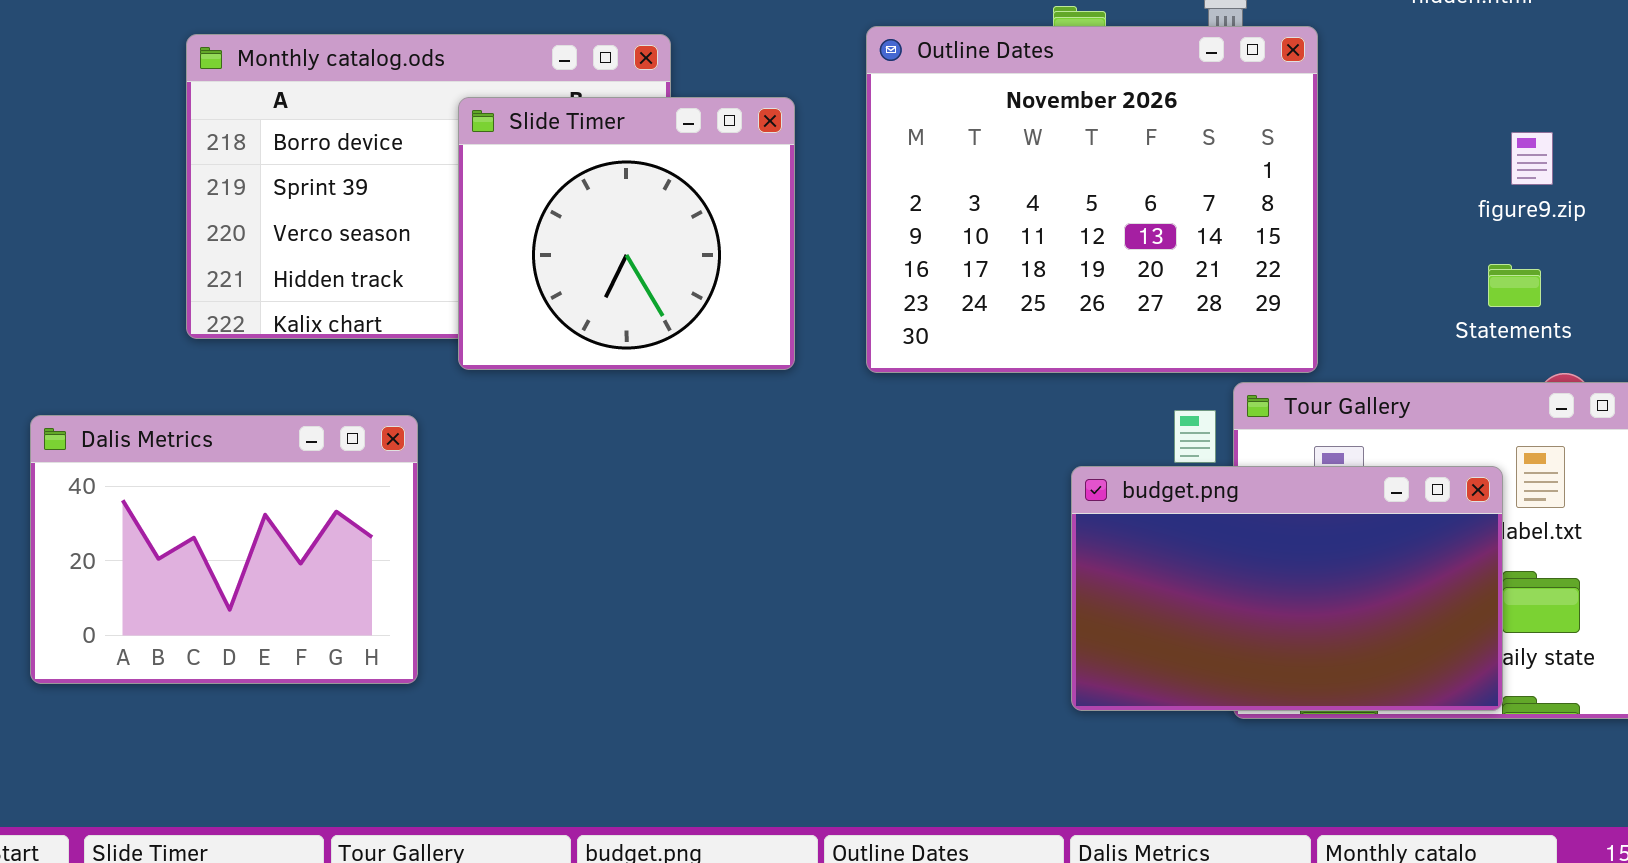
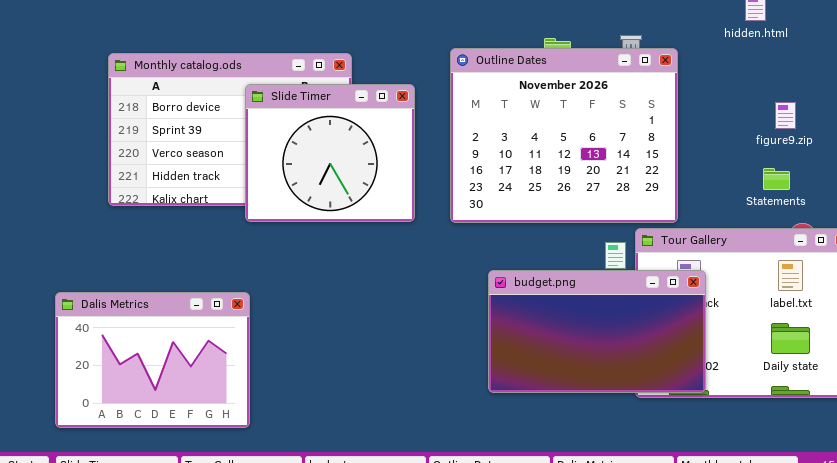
Dalis Metrics: [30,415,418,684] -> [55,292,250,428], moved
budget.png: [1071,466,1503,711] -> [488,270,706,393], moved

